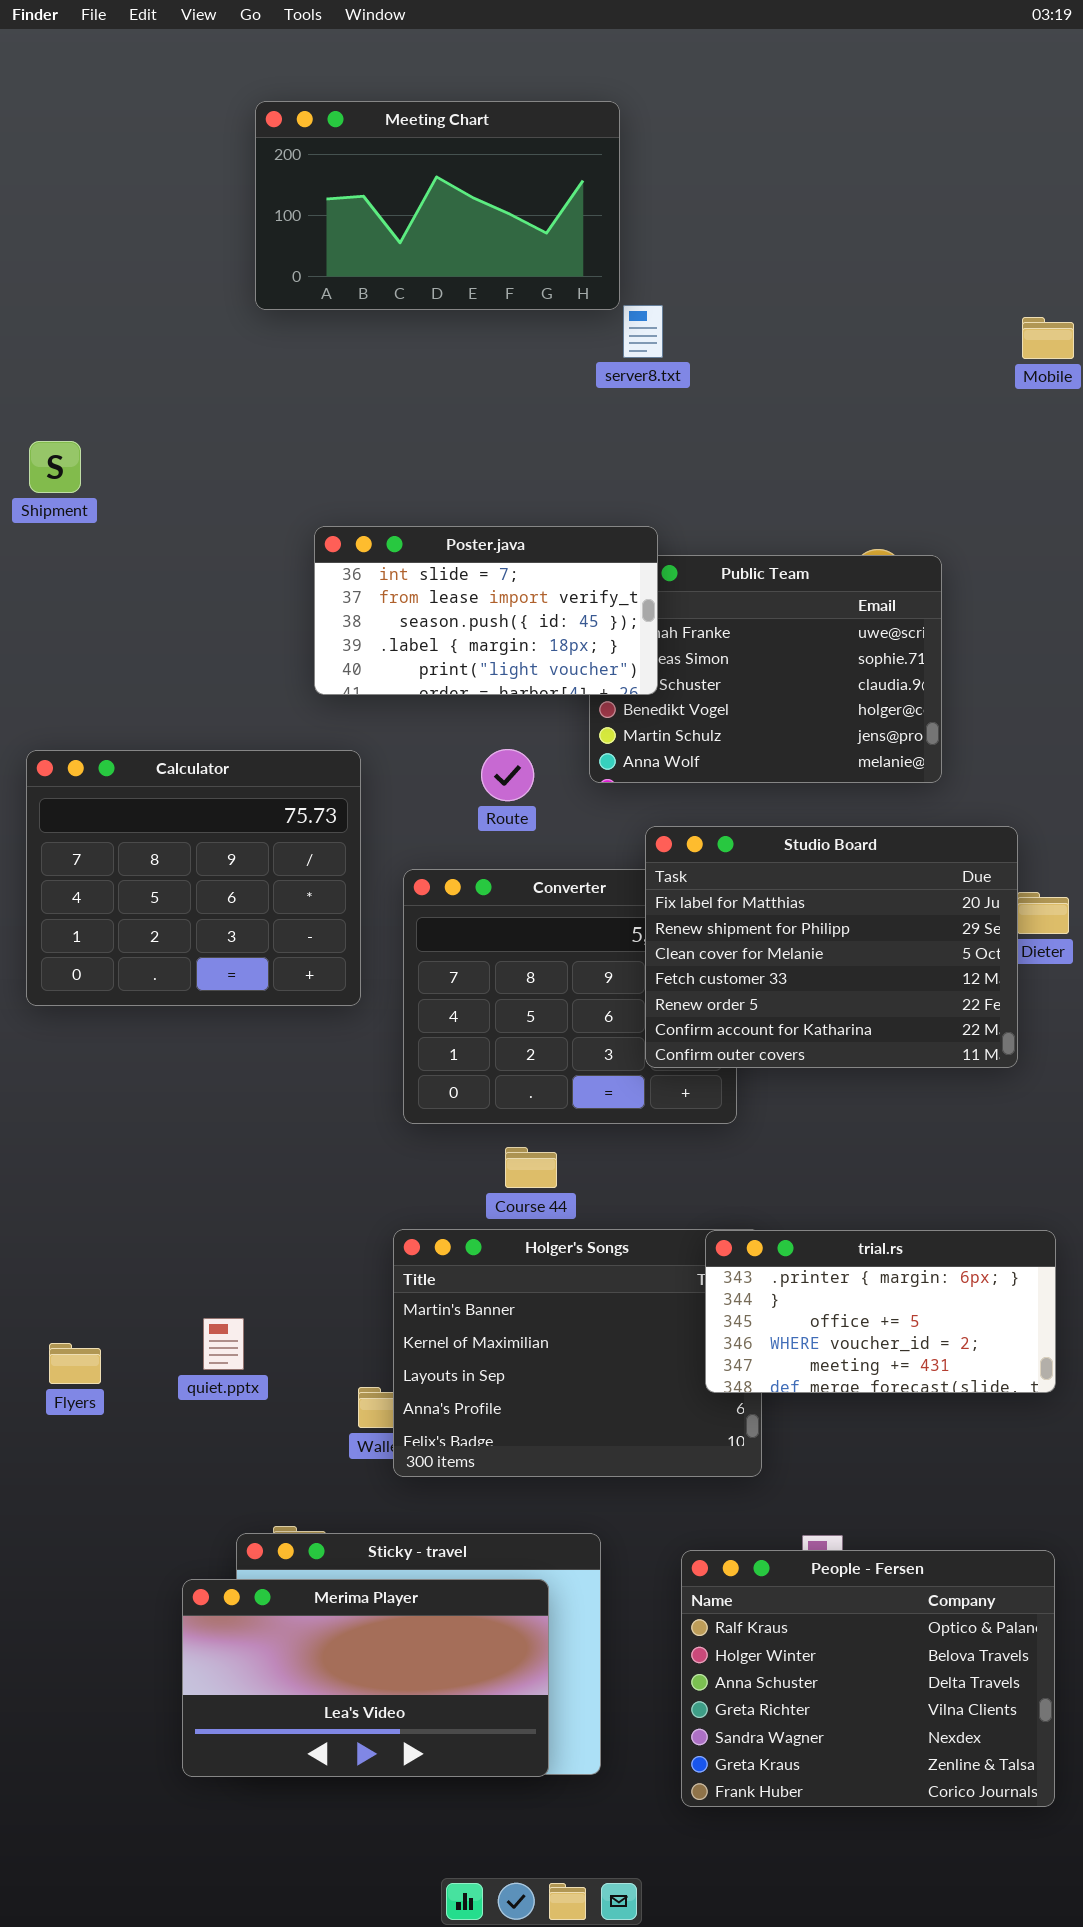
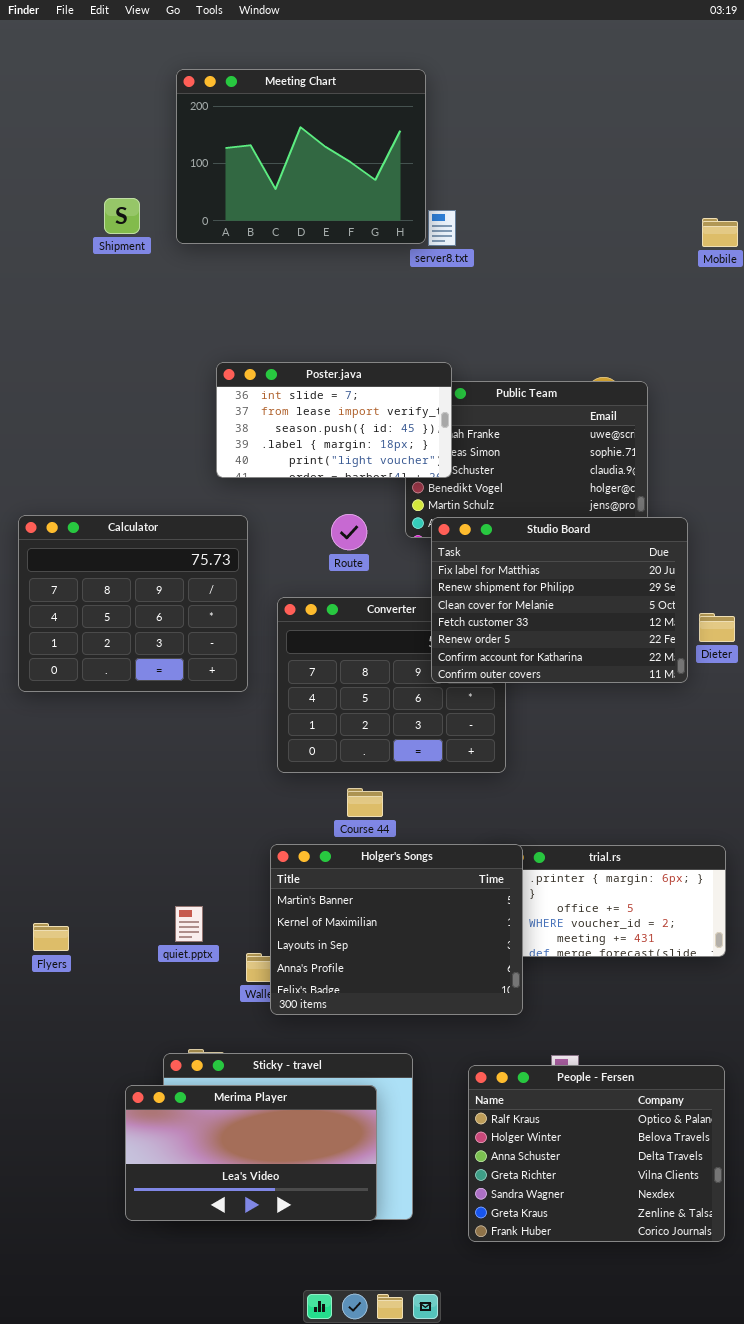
Meeting Chart: [255,101,620,310] -> [176,69,426,244], resized
Shipment: [29,441,81,493] -> [104,198,140,234], moved
Studio Board: [645,826,1018,1068] -> [431,517,688,683], moved
Holger's Songs: [393,1229,762,1477] -> [270,844,523,1015], raised
quiet.pptx: [203,1318,244,1370] -> [175,906,203,942], moved

